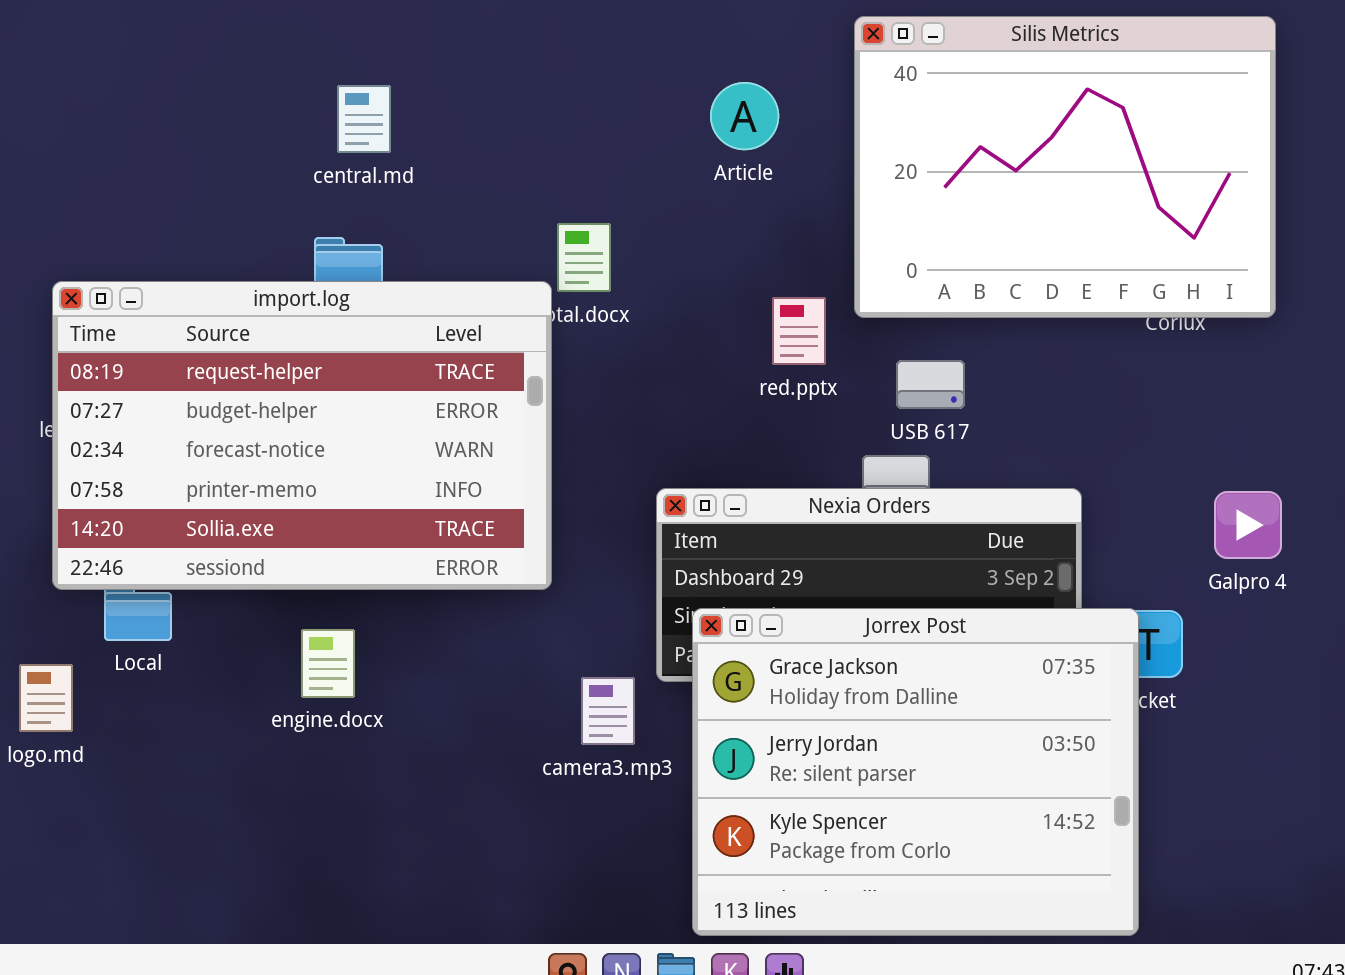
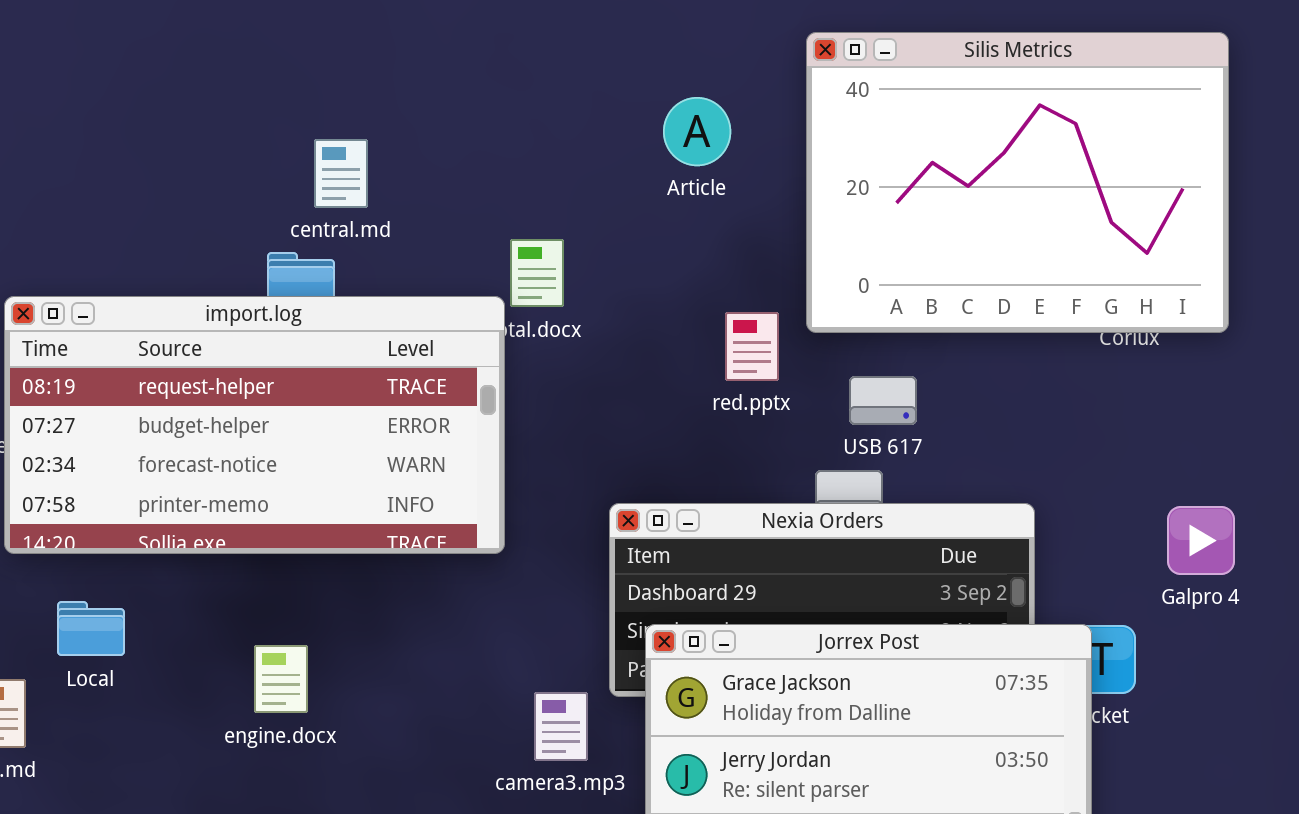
central.md: [337,85,391,153] -> [314,139,368,208], moved
import.log: [52,281,552,590] -> [4,296,505,554], resized

